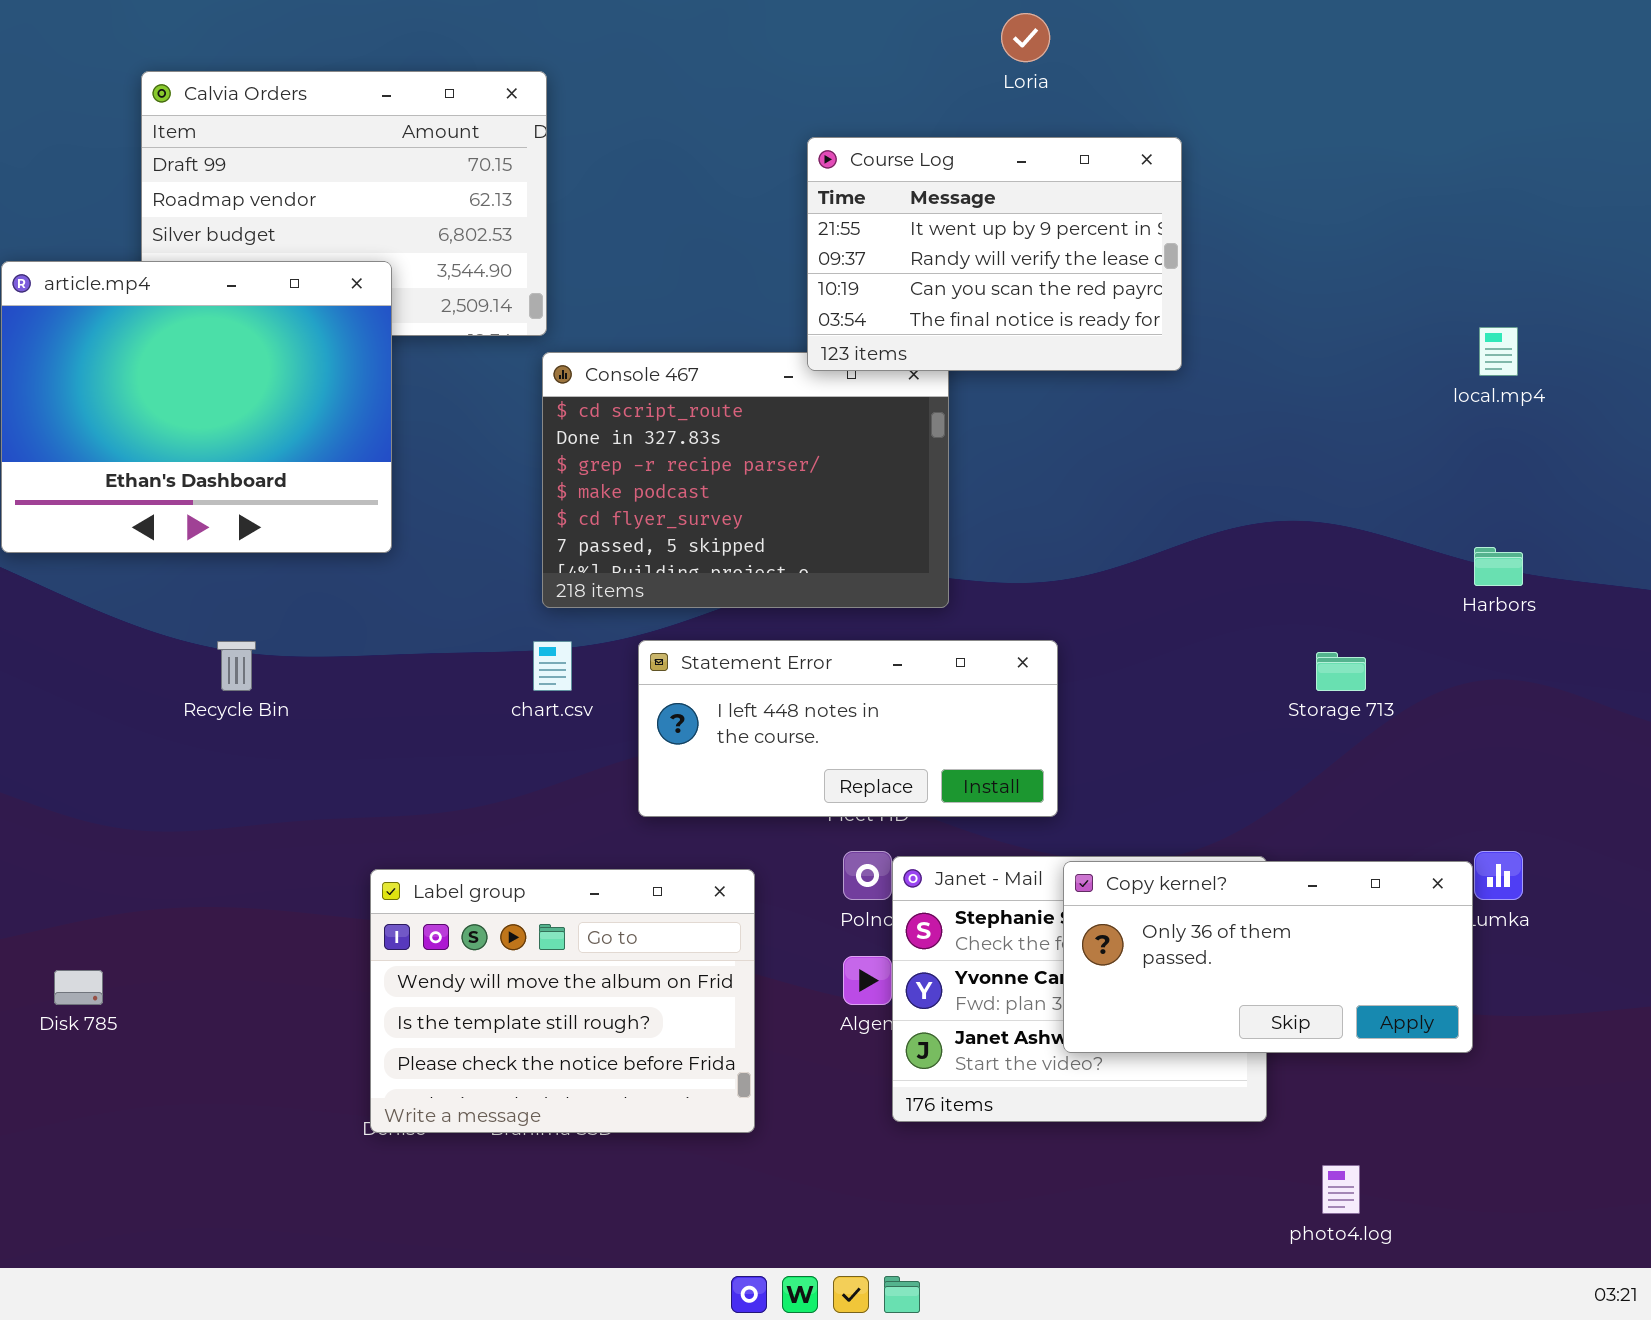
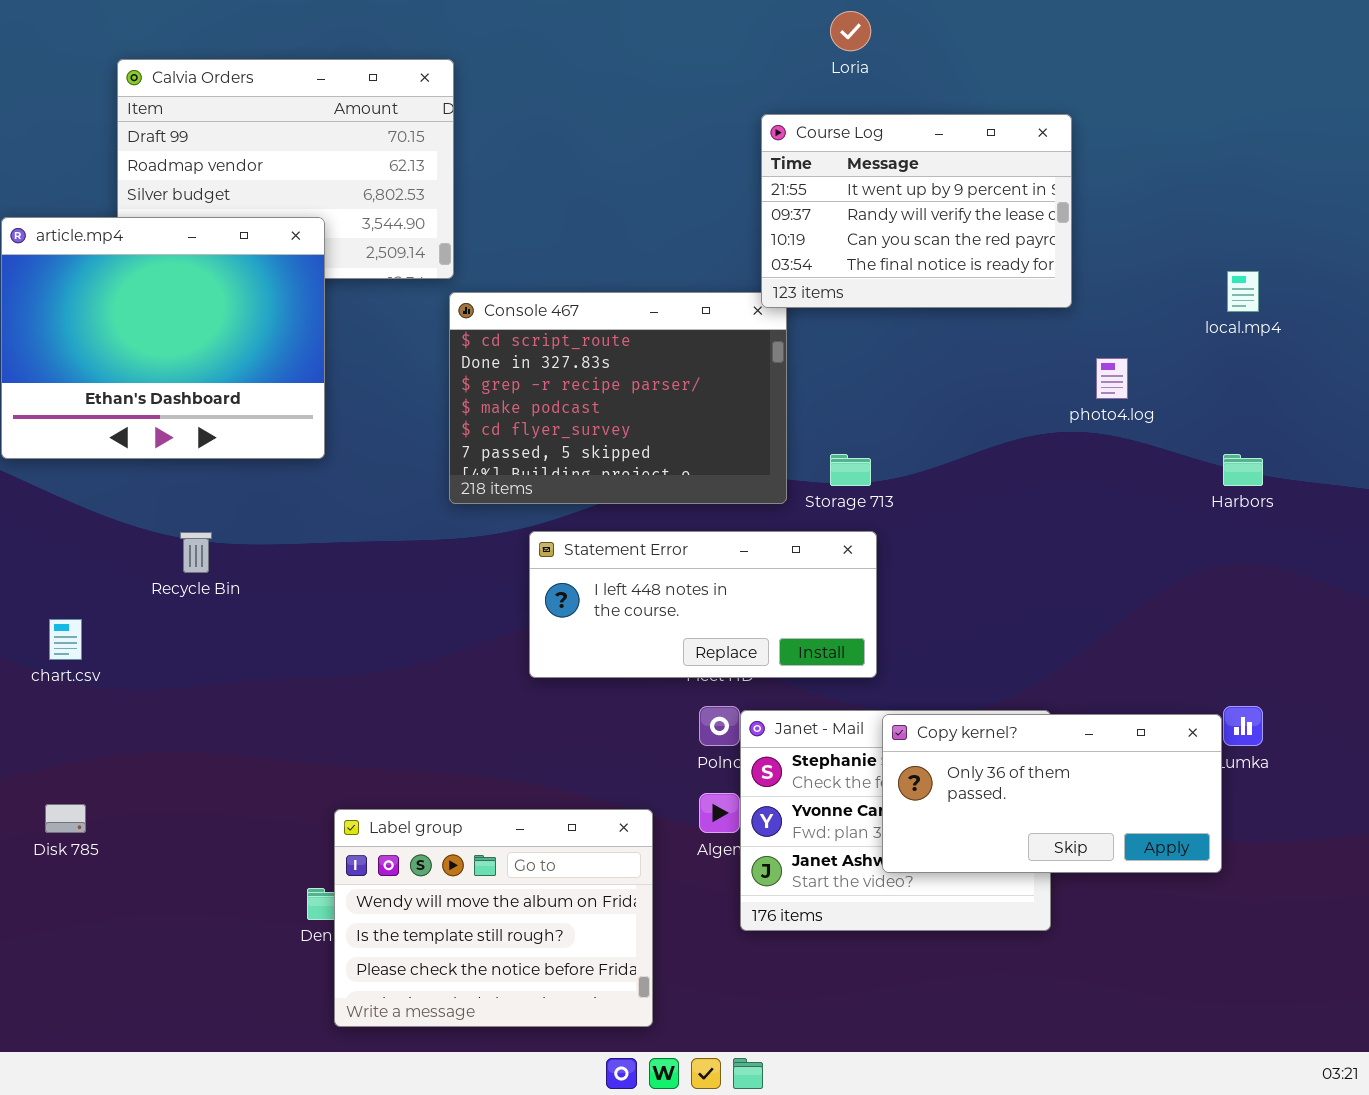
Course Log: [807,137,1182,371] -> [761,114,1072,308], moved
chart.csv: [533,641,572,691] -> [49,619,82,660], moved
Storage 713: [1316,652,1366,691] -> [830,454,871,486], moved
Label group: [370,869,755,1133] -> [334,809,653,1027], moved
photo4.log: [1322,1165,1360,1214] -> [1096,358,1128,399], moved

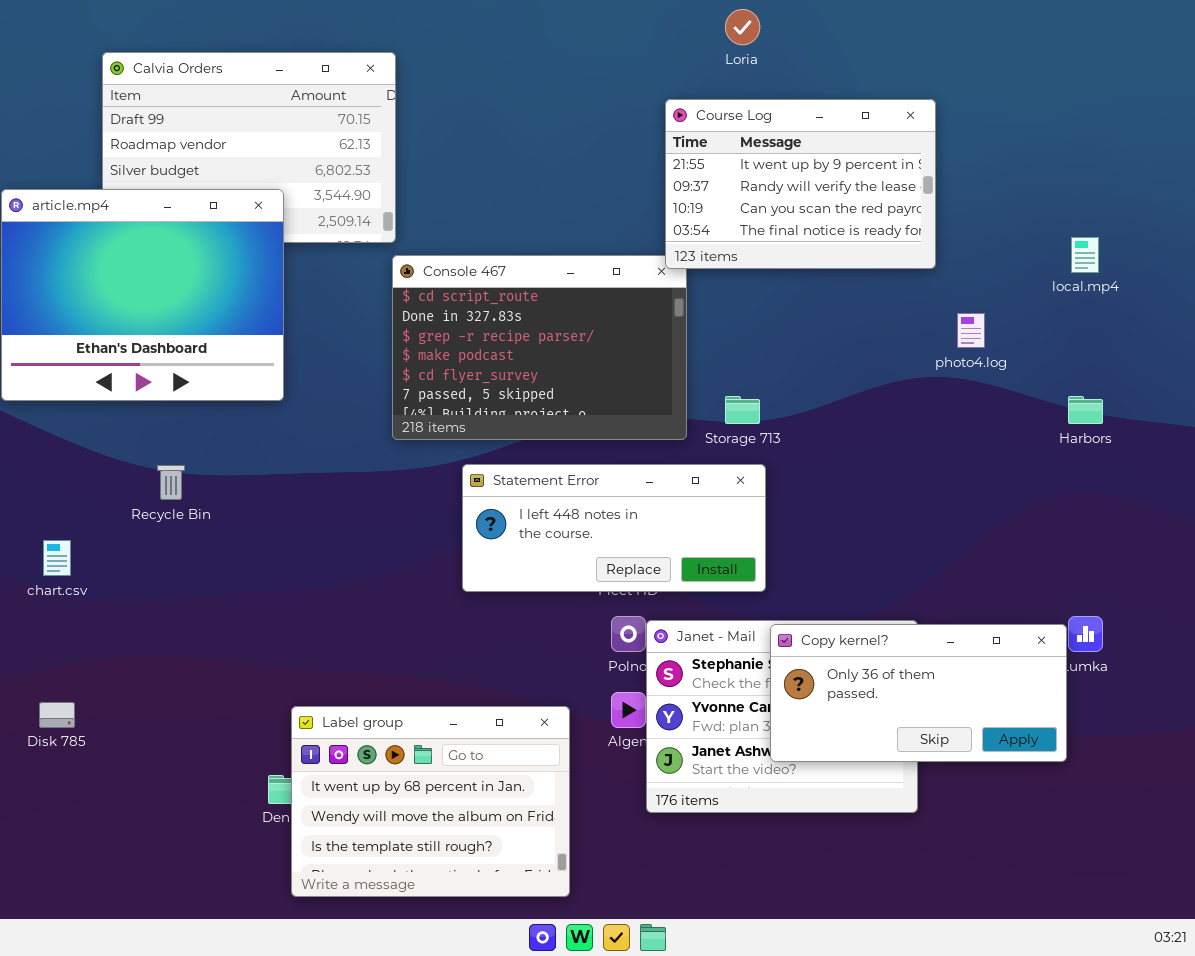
Label group: [334,809,653,1027] -> [291,706,570,897], scrolled up 1 row

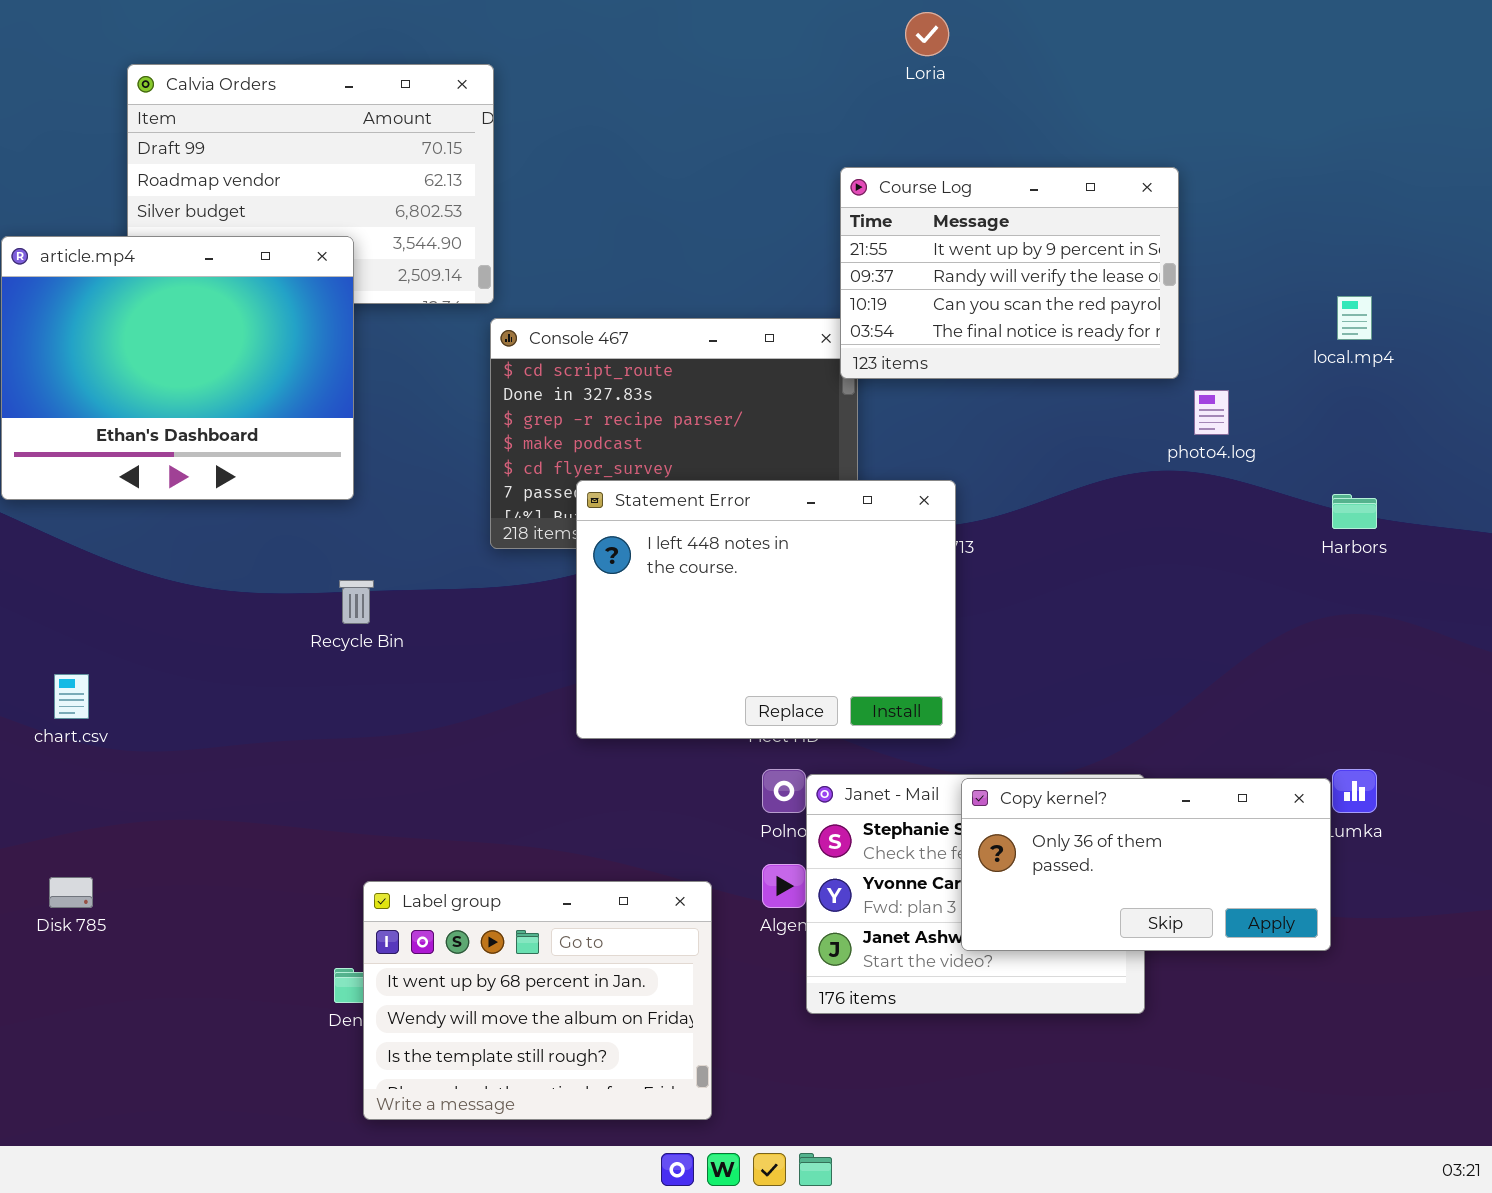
Course Log: [665,99,936,269] -> [840,167,1179,379], moved
Statement Error: [462,464,766,592] -> [576,480,956,739], resized
Recycle Bin: [157,465,185,500] -> [339,580,374,624], moved

